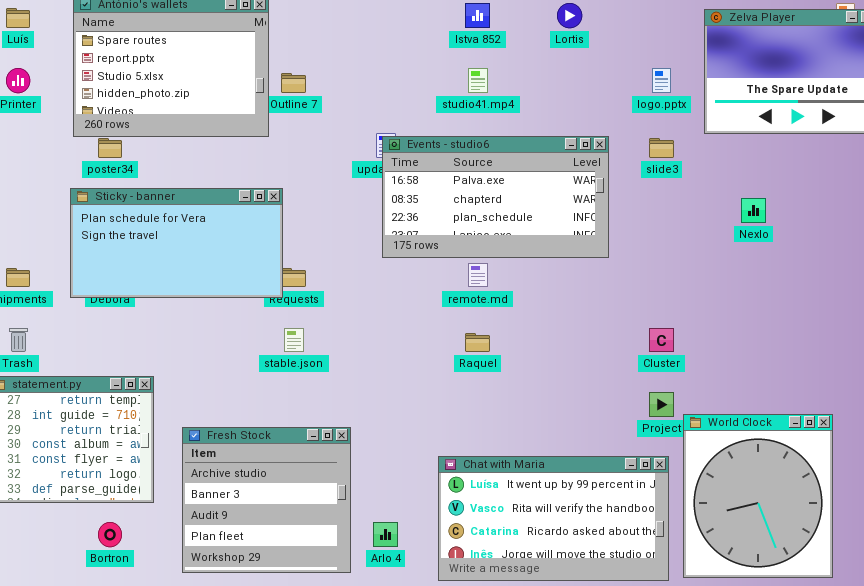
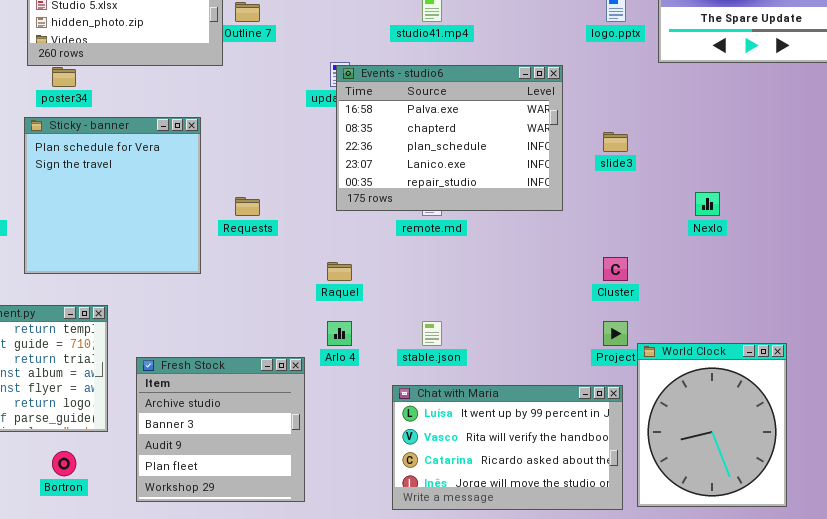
Events - studio6: [382,136,609,258] -> [336,65,563,211], resized
slide3: [649,138,674,158] -> [603,132,628,152], moved
Sticky - banner: [70,188,283,298] -> [24,117,201,274], resized
Nexlo: [741,198,766,223] -> [695,192,720,216], moved
stable.json: [284,328,304,352] -> [422,321,442,346], moved
Raquel: [465,333,490,352] -> [327,262,352,281], moved
Arlo 4: [373,522,398,547] -> [327,321,352,346], moved

